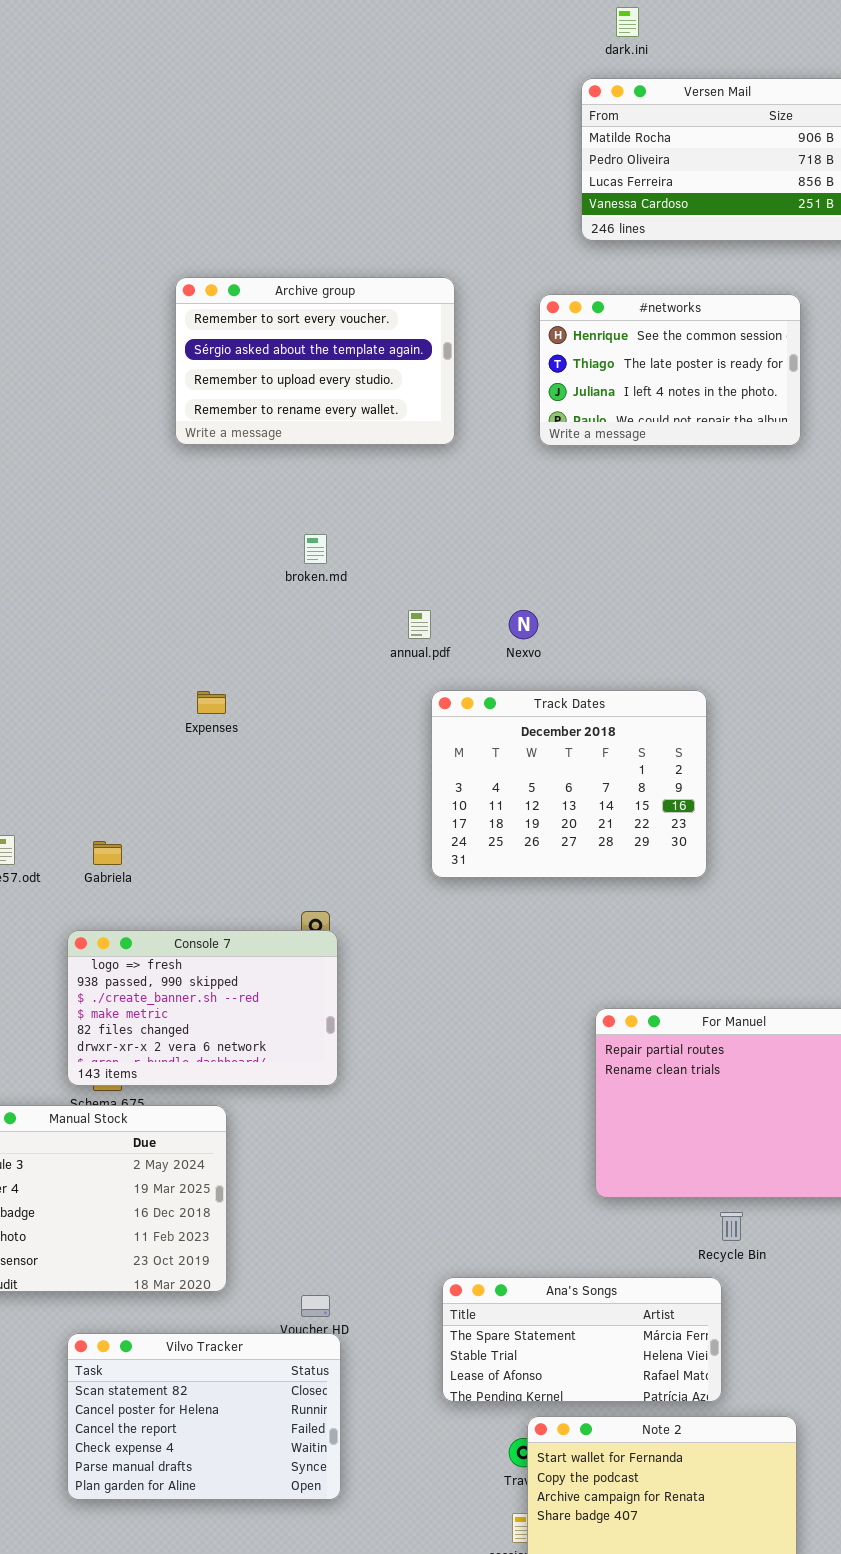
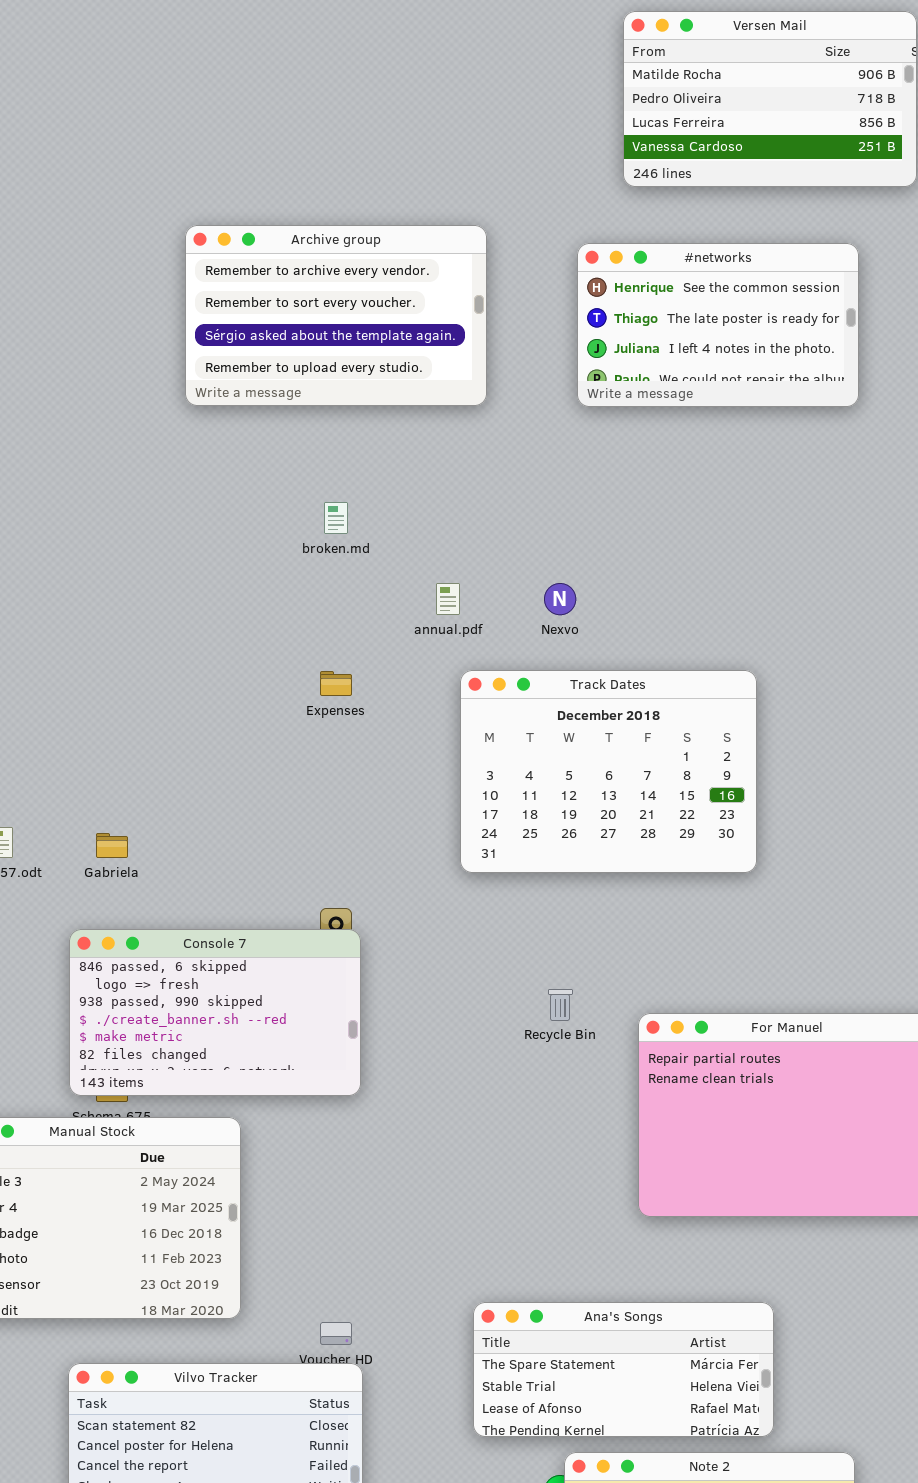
Archive group: [175,277,455,445] -> [185,225,487,406], scrolled up 1 row
Expenses: [197,691,226,714] -> [320,671,352,696], moved
Console 7: [67,930,338,1086] -> [69,929,361,1096], scrolled up 1 row
Recycle Bin: [720,1212,743,1241] -> [548,989,573,1021], moved

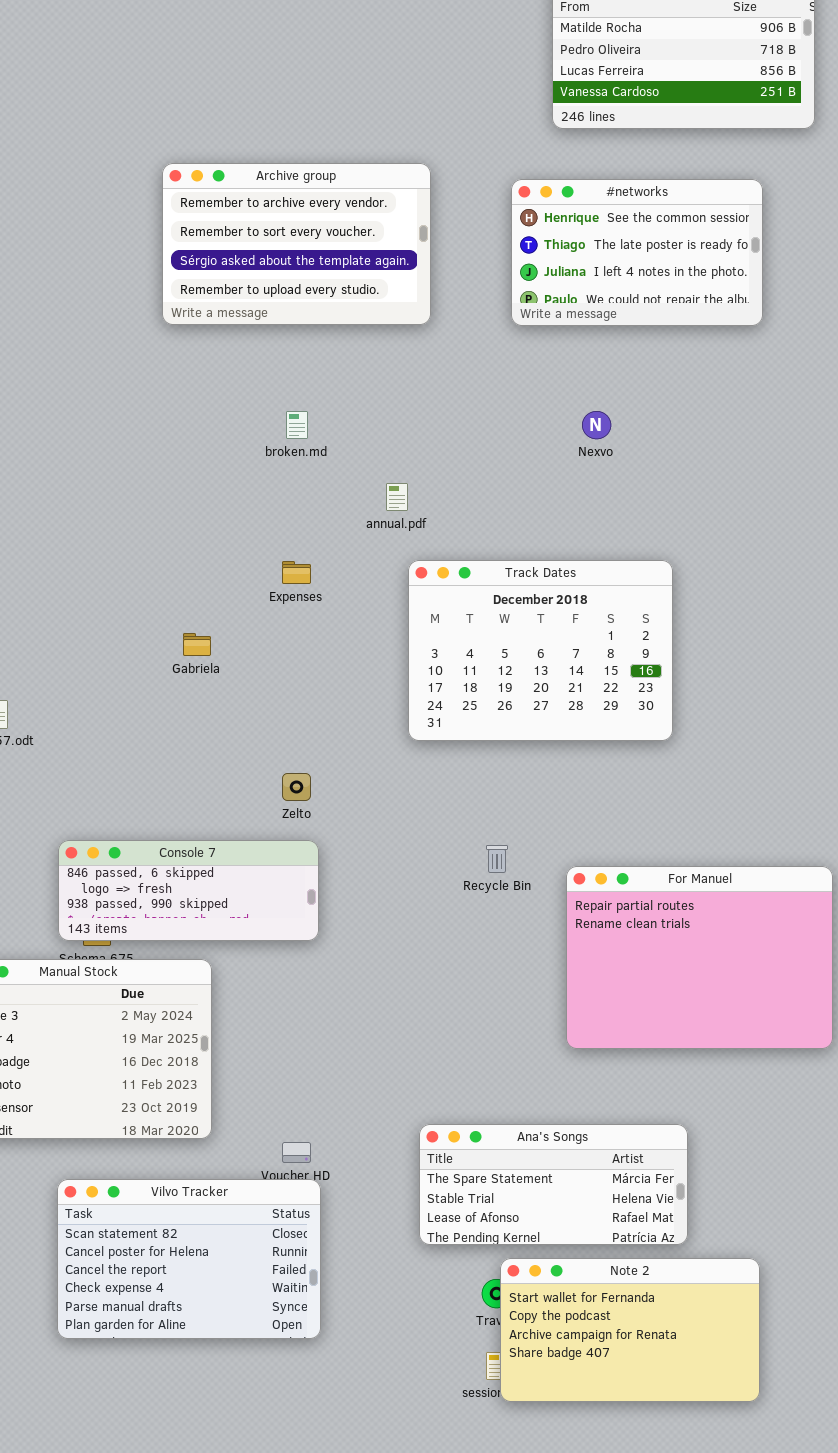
Nexvo: [544,583,576,615] -> [582,411,611,439], moved
Gabriela: [96,833,128,858] -> [183,633,211,656], moved
Console 7: [69,929,361,1096] -> [58,840,319,941], resized

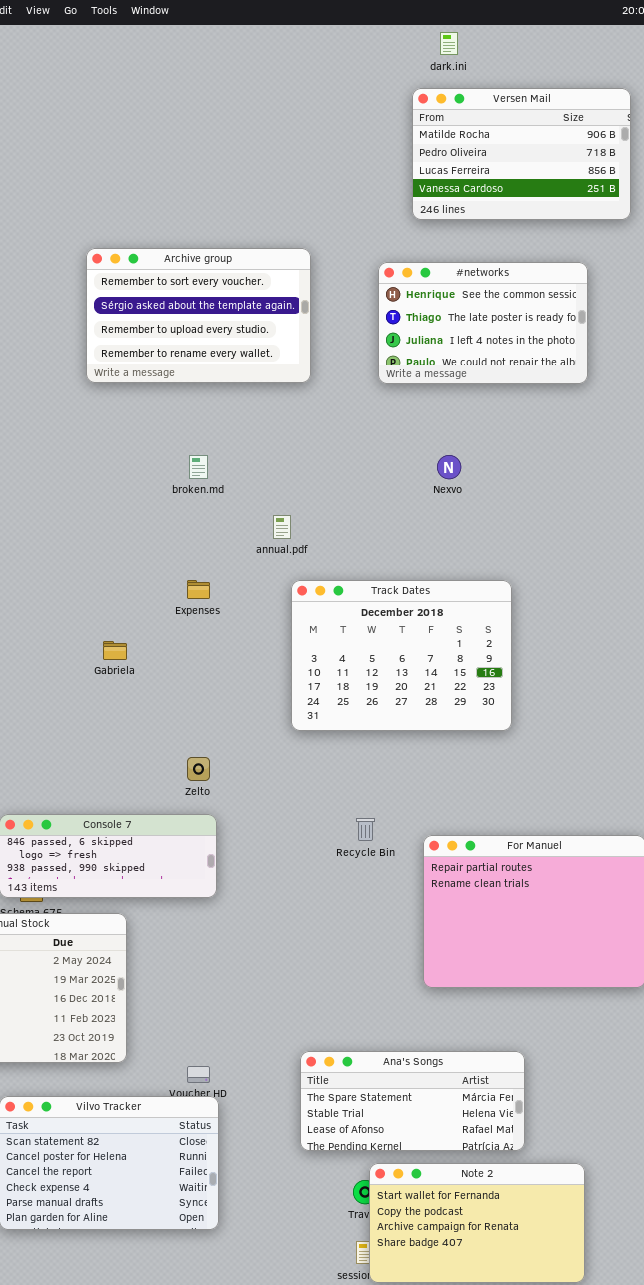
Archive group: [162,163,431,325] -> [86,248,311,383], scrolled down 1 row

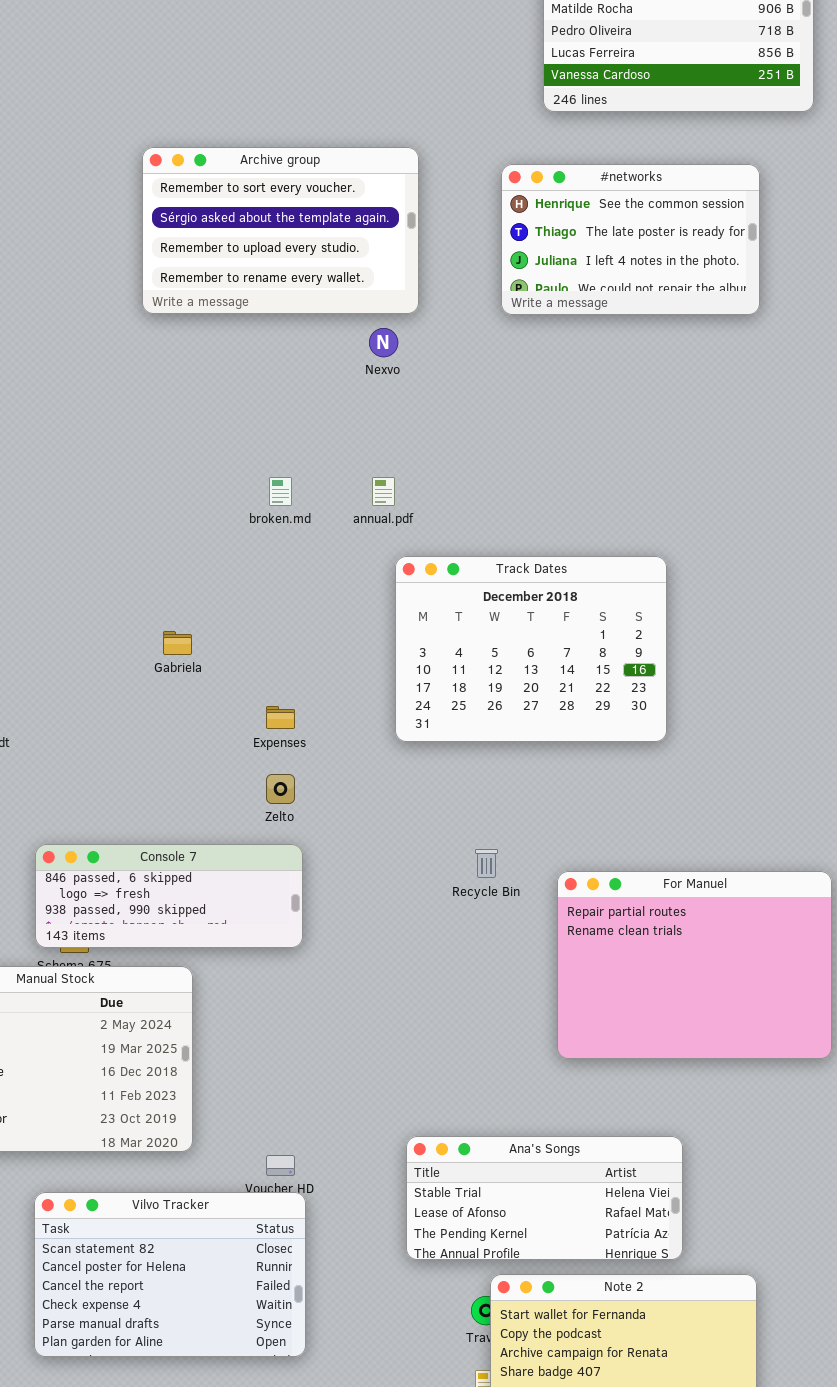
broken.md: [189,455,208,479] -> [269,477,292,506], moved
Nexvo: [437,455,461,479] -> [369,328,398,357], moved
Expenses: [187,580,210,599] -> [266,706,295,729], moved
Ana's Songs: [300,1051,525,1151] -> [406,1136,683,1260], scrolled down 1 row

